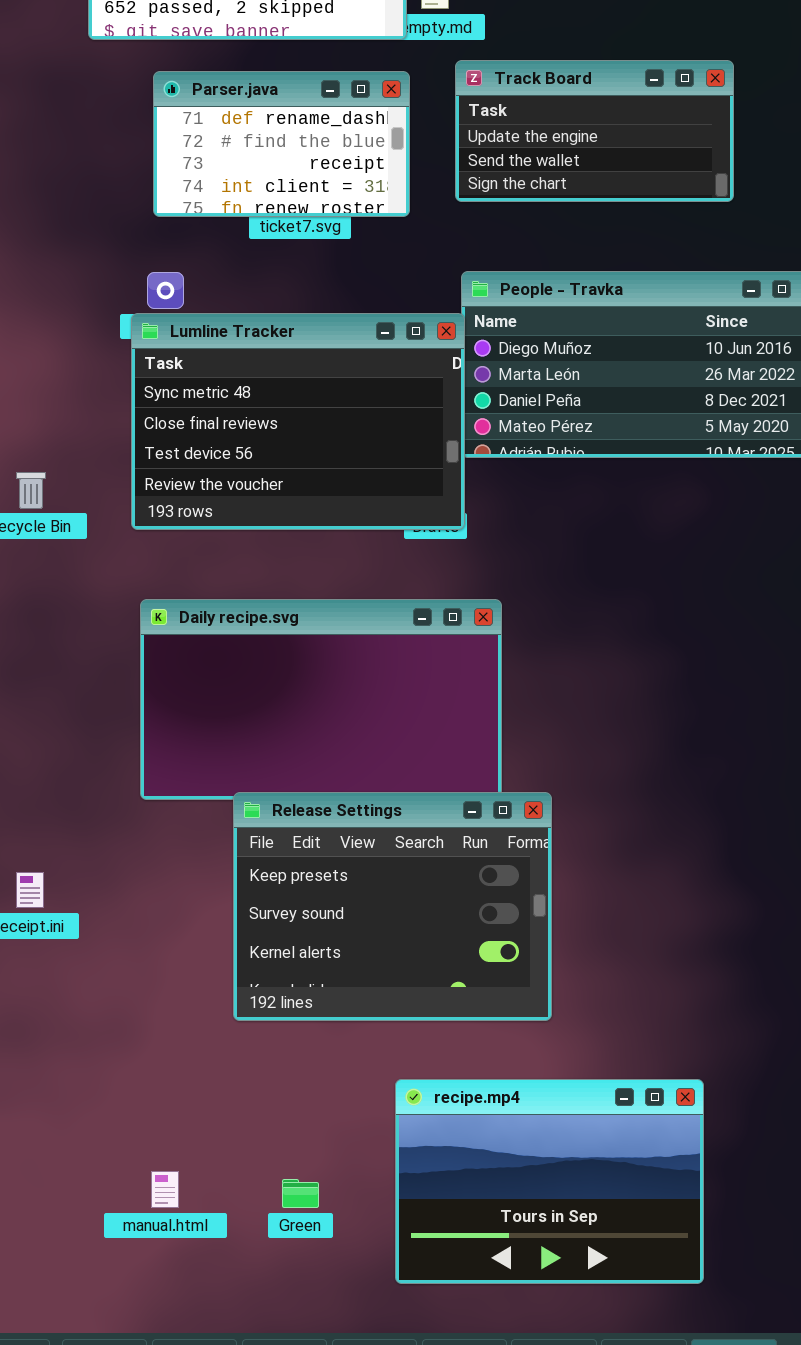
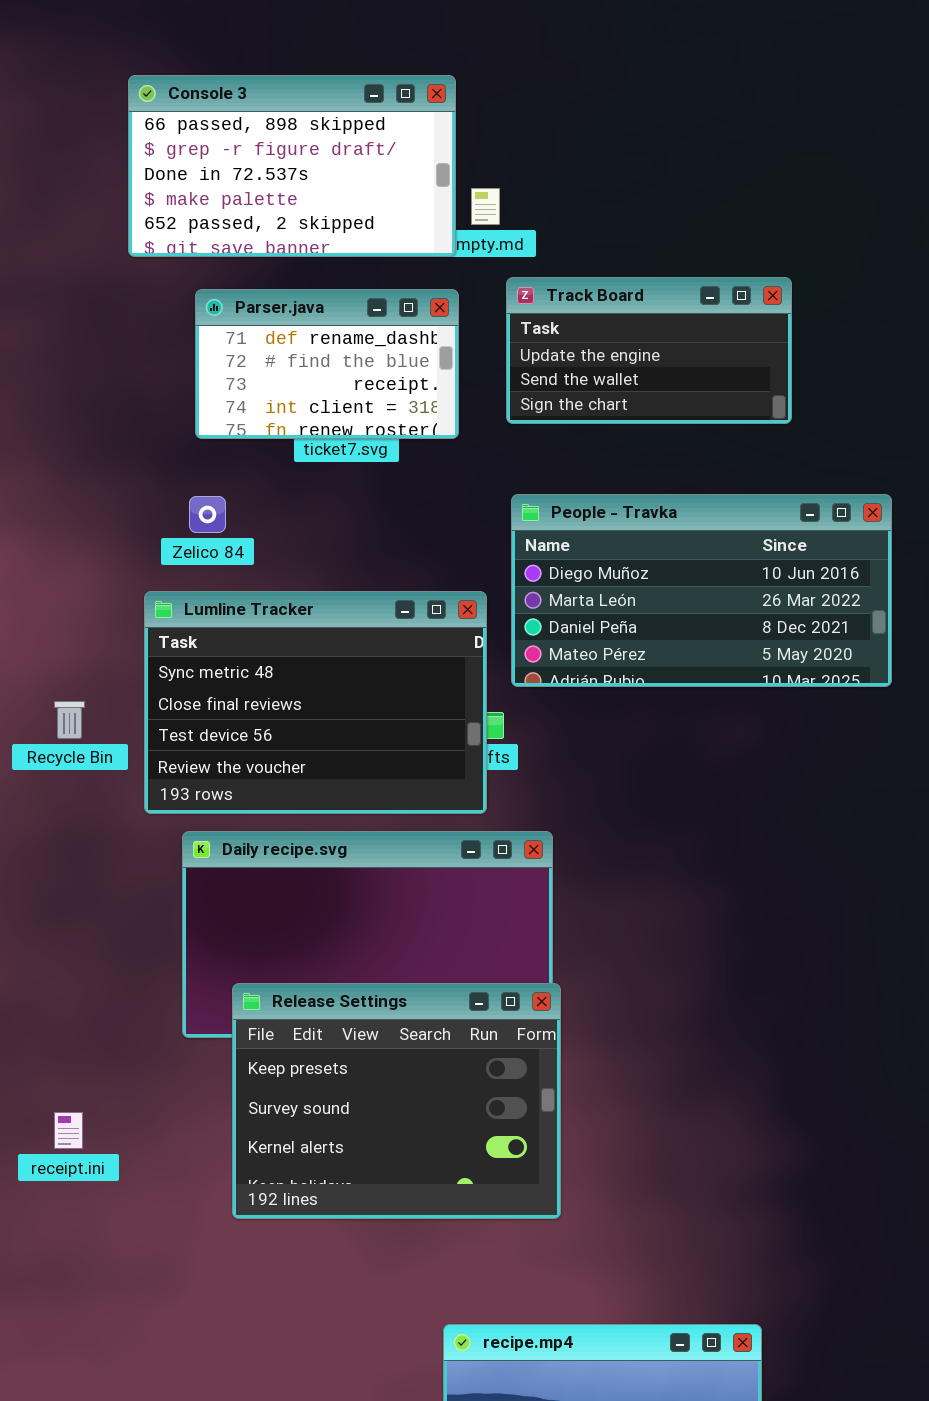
Lumline Tracker: [131,313,465,530] -> [144,591,487,814], moved
Release Settings: [233,792,552,1021] -> [232,983,561,1219], moved

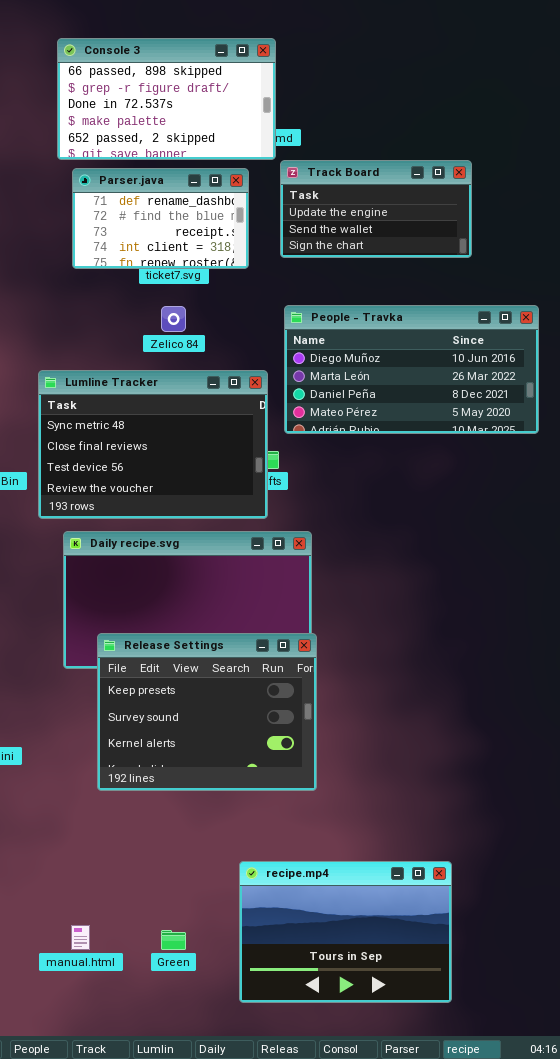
Console 3: [128,75,456,257] -> [57,38,276,160], moved
Zelico 84: [189,496,226,533] -> [161,306,186,332], moved

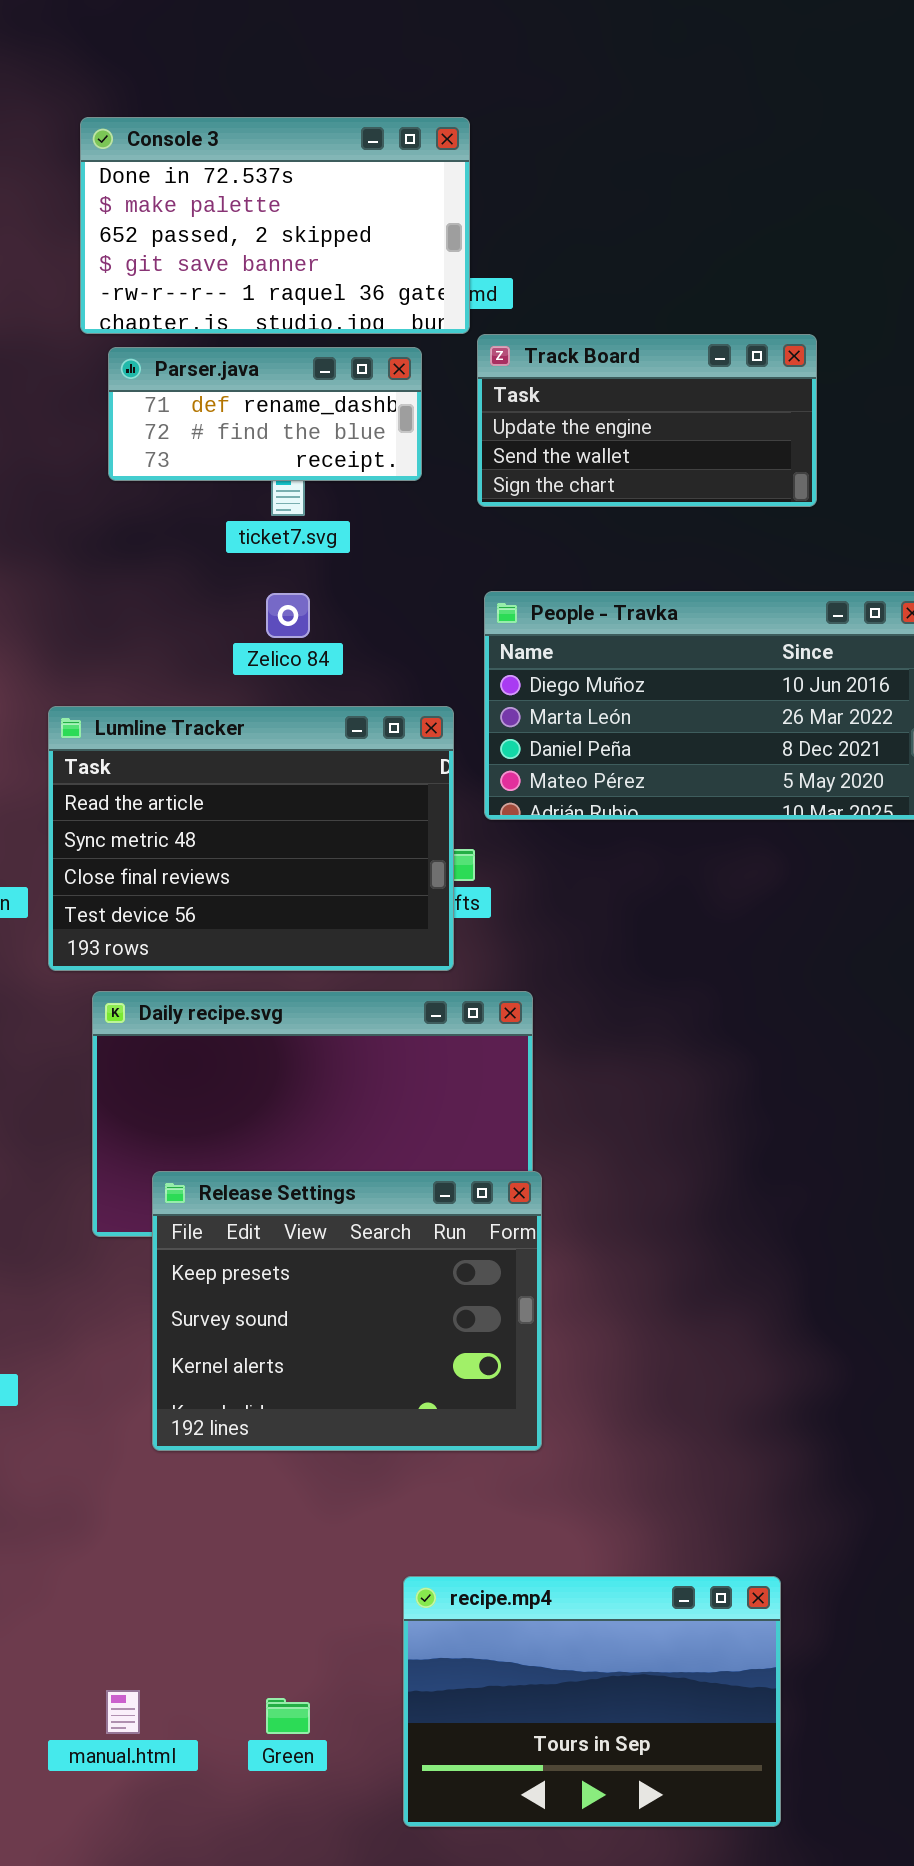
Console 3: [57,38,276,160] -> [80,117,470,334], scrolled down 2 rows
Parser.java: [72,168,249,269] -> [108,347,422,481], resized
Lumline Tracker: [38,370,268,519] -> [48,706,454,971], scrolled up 1 row

